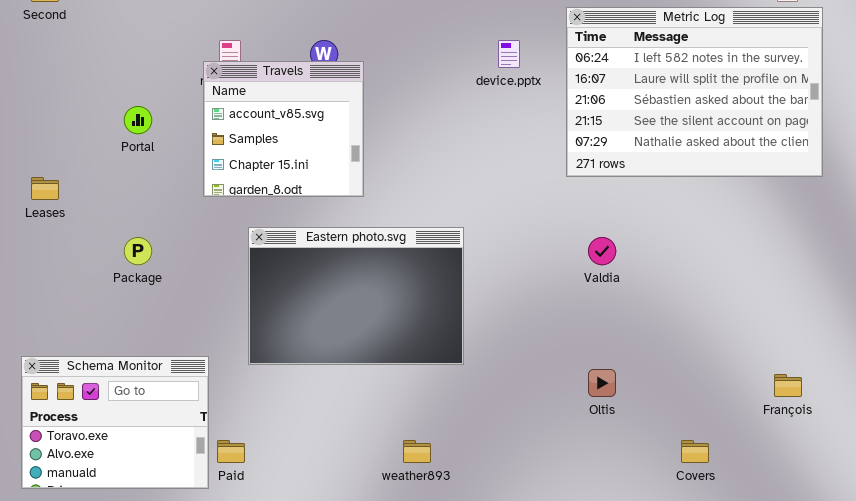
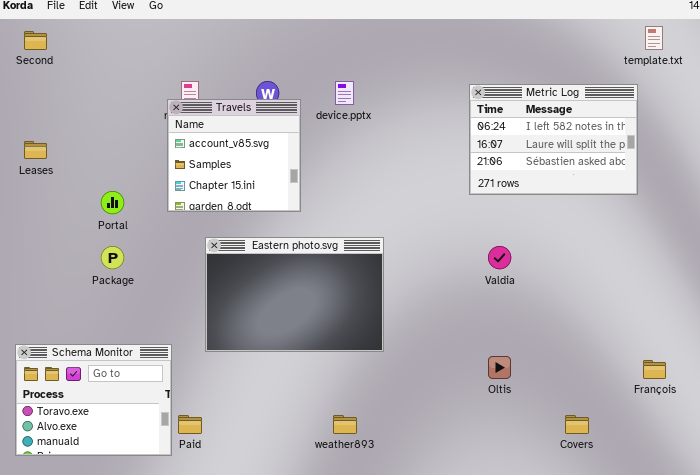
Metric Log: [566,7,823,177] -> [469,84,638,195], resized
device.pptx: [498,40,520,68] -> [335,81,354,105], moved
Portal: [124,106,152,134] -> [101,191,124,214], moved
Leases: [31,177,59,200] -> [24,141,47,159], moved

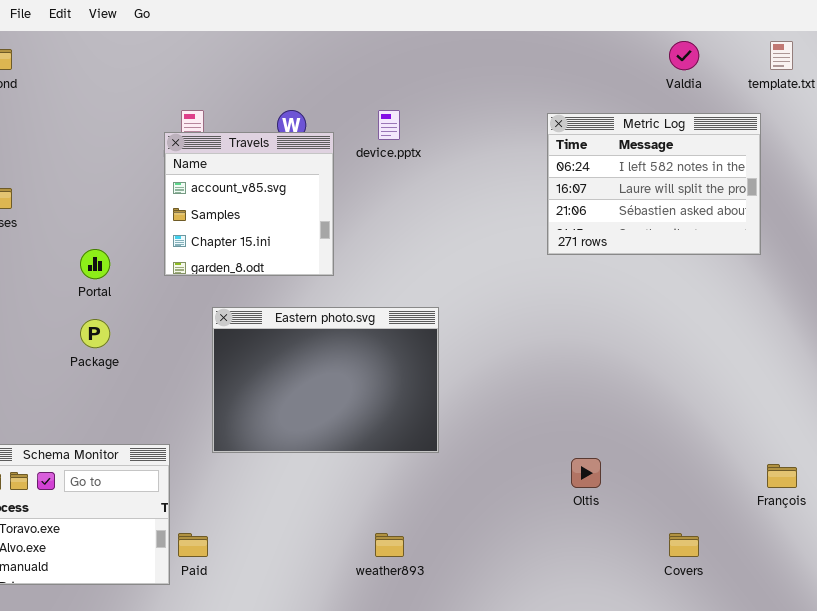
Valdia: [488,246,511,269] -> [669,41,699,70], moved

